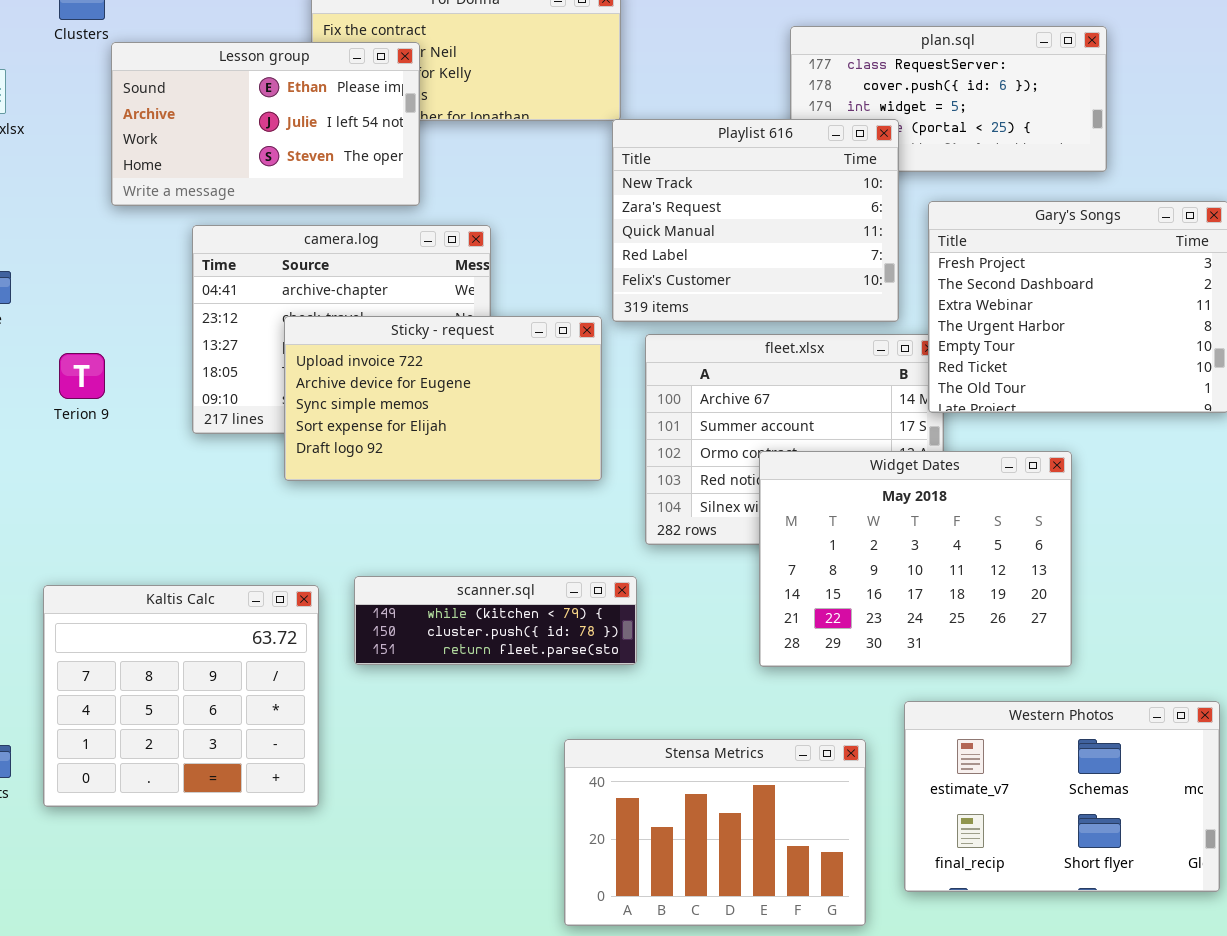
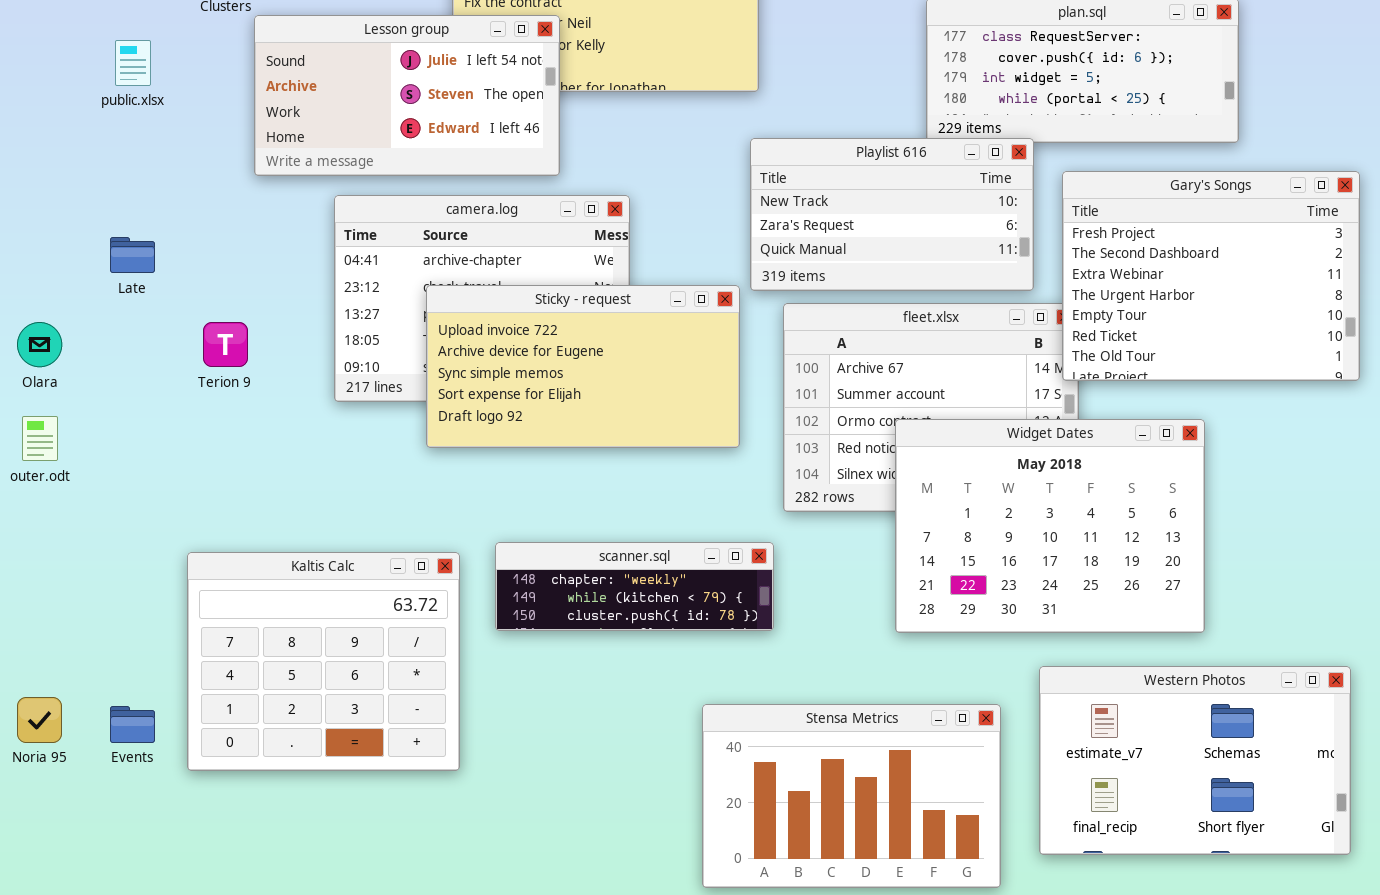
Lesson group: [111,42,420,206] -> [254,15,560,176], scrolled down 1 row
Playlist 616: [612,119,899,322] -> [750,138,1034,291], resized
scanner.sql: [354,576,637,665] -> [495,542,774,631], scrolled up 1 row

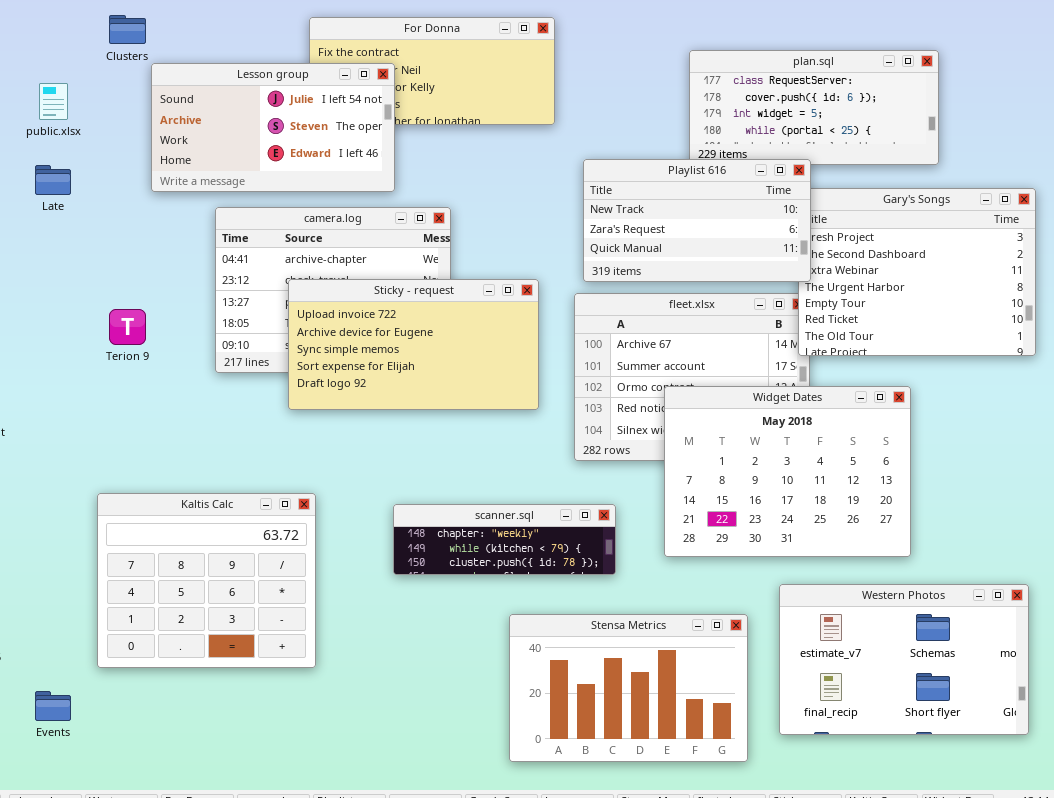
Playlist 616: [750,138,1034,291] -> [583,159,811,282], moved
Late: [110,237,155,273] -> [35,165,71,195], moved
scanner.sql: [495,542,774,631] -> [393,504,616,575], moved
Events: [110,706,155,743] -> [35,691,71,721], moved

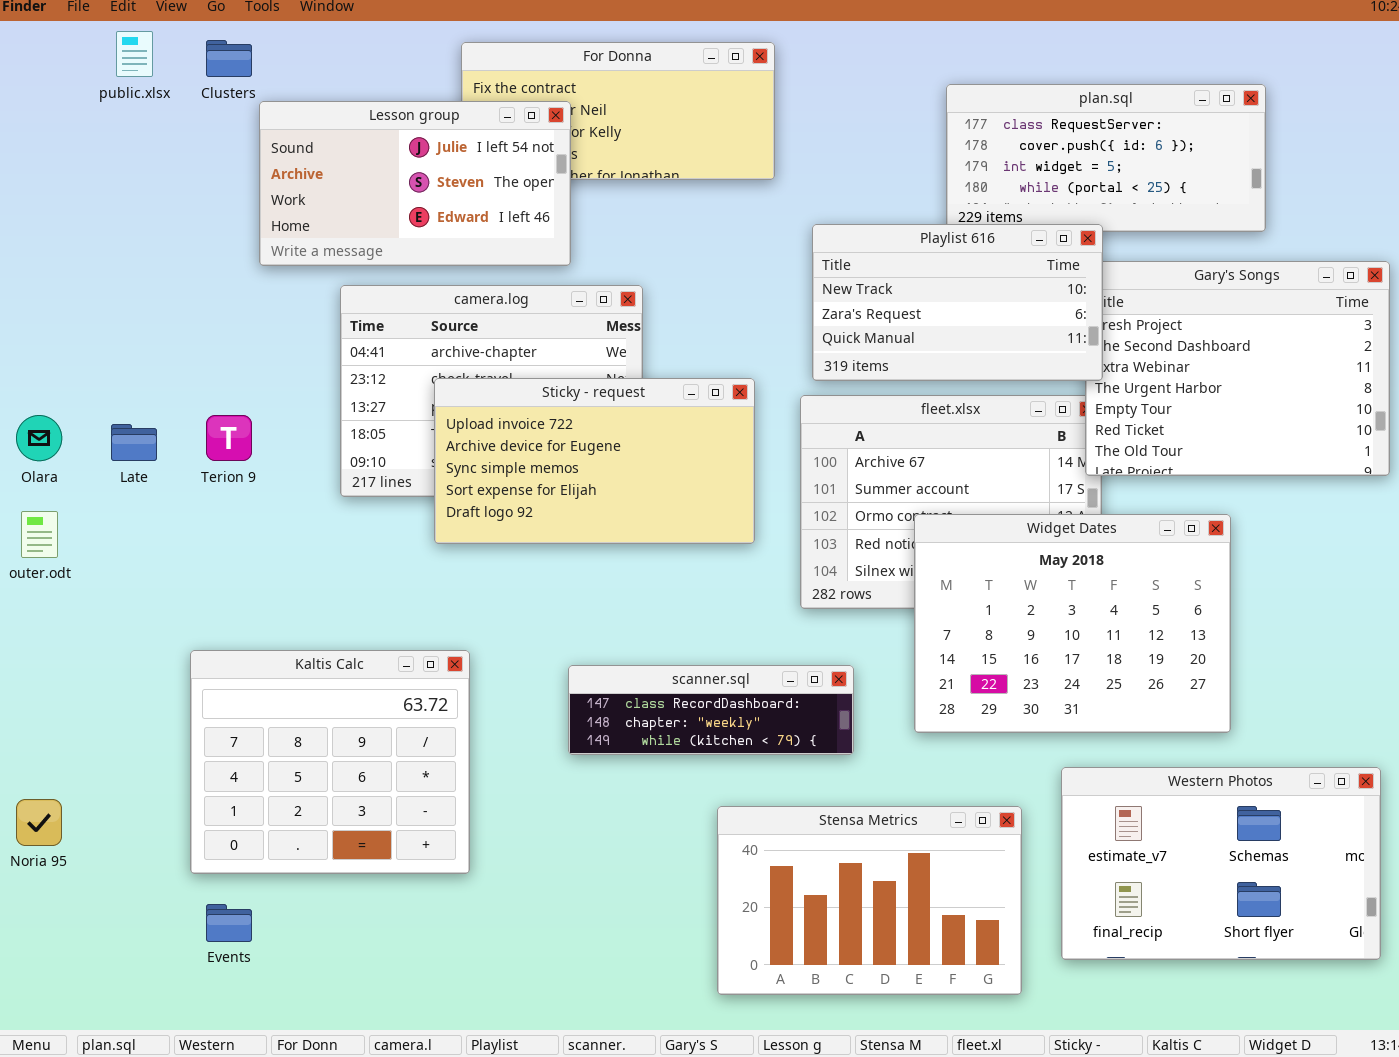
public.xlsx: [39,83,68,120] -> [116,31,153,77], moved
Late: [35,165,71,195] -> [111,424,157,461], moved
scanner.sql: [393,504,616,575] -> [568,665,854,755], scrolled up 1 row
Events: [35,691,71,721] -> [206,904,252,942], moved

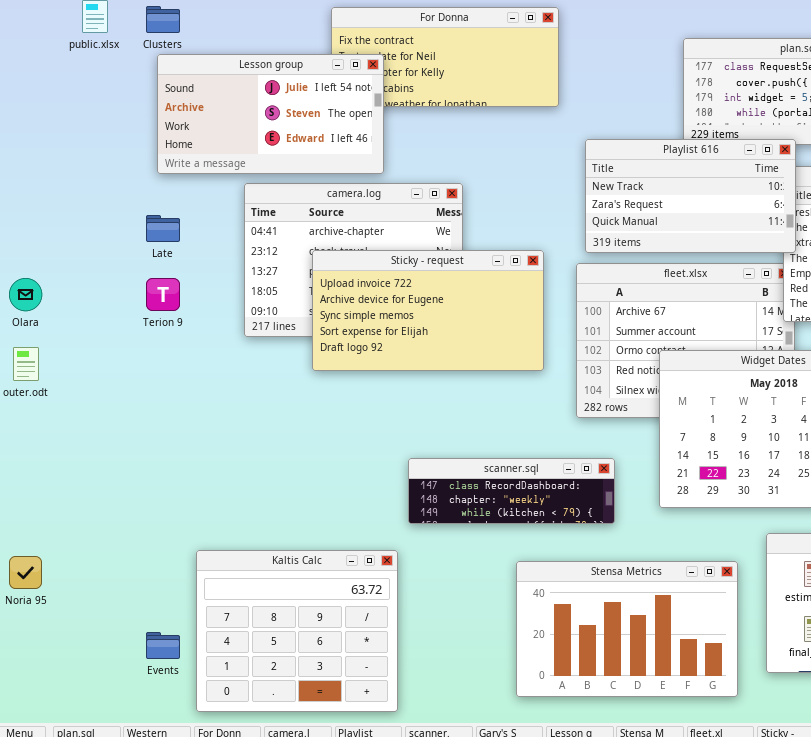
Lesson group: [259,101,571,266] -> [157,54,384,174], moved
Late: [111,424,157,461] -> [146,215,180,242], moved
Kaltis Calc: [190,650,470,874] -> [196,550,398,712], moved

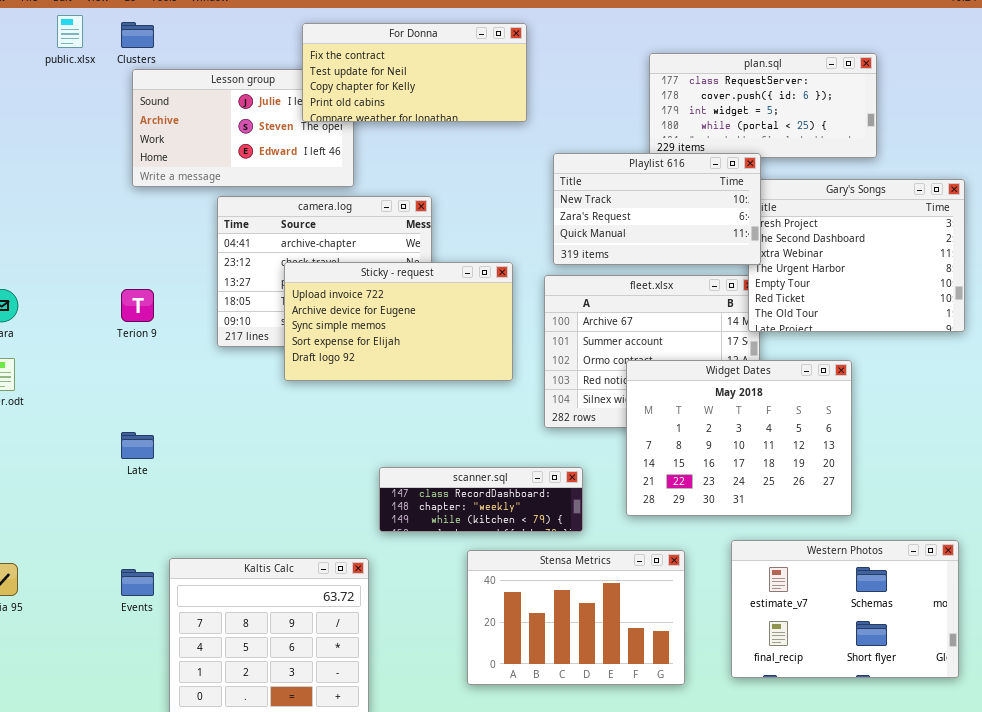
For Donna: [331,7,559,107] -> [302,23,527,122], raised
Late: [146,215,180,242] -> [121,432,154,459], moved
Stensa Metrics: [516,561,738,697] -> [467,550,685,685], moved
Events: [146,632,180,659] -> [121,569,154,596], moved

